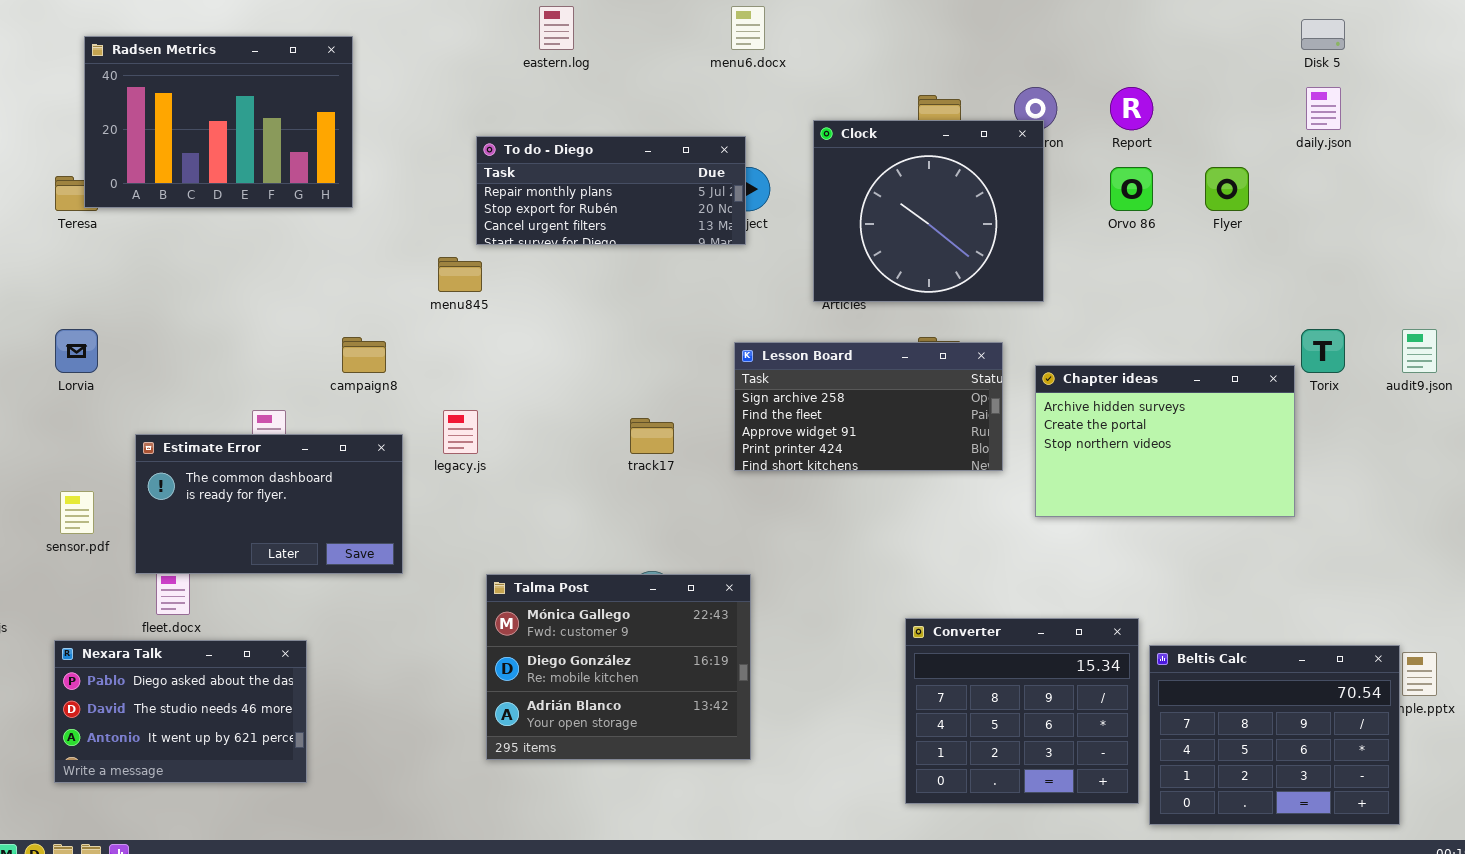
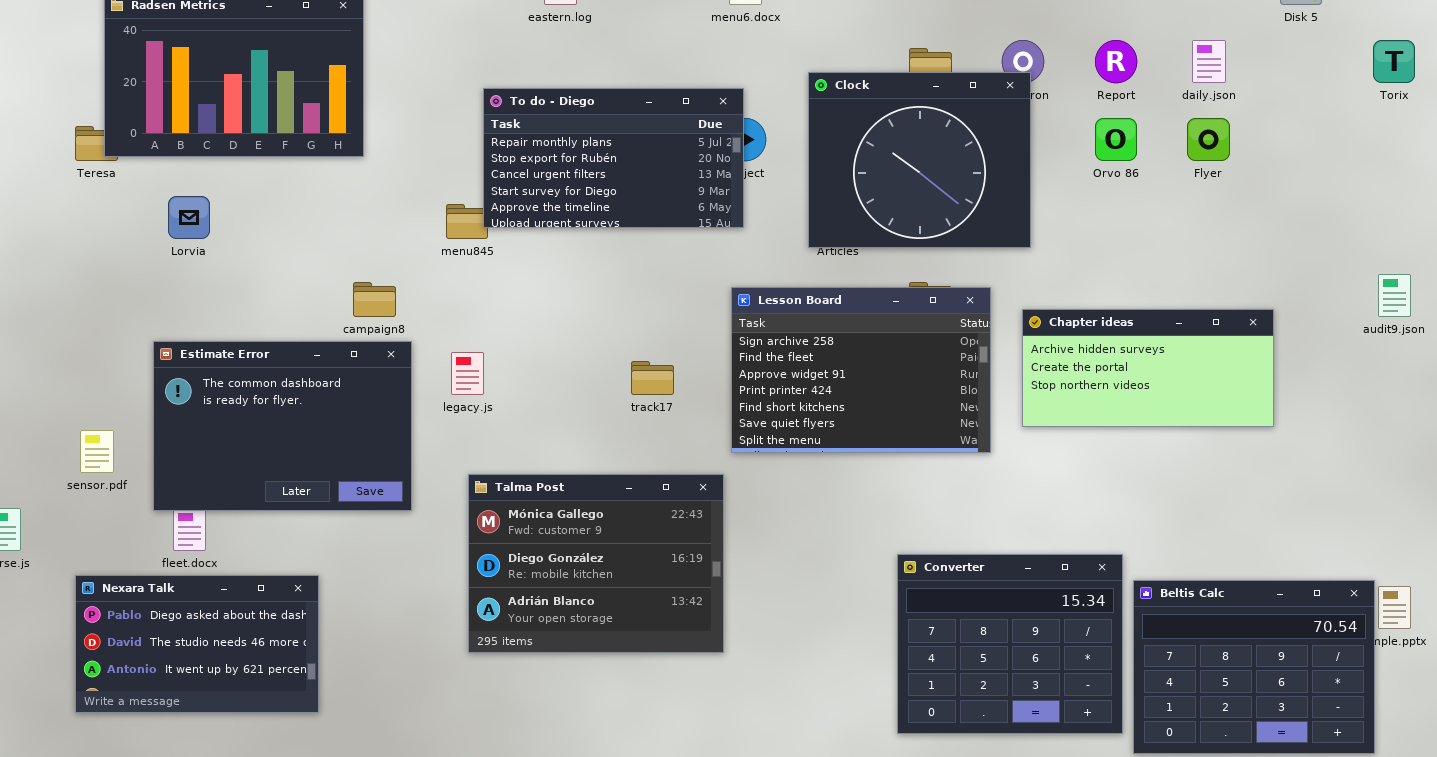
daily.json: [1306,87,1341,130] -> [1192,40,1226,83], moved
To do - Diego: [476,136,746,245] -> [483,88,744,228], resized
Lorvia: [55,329,98,373] -> [168,196,210,239], moved
Torix: [1301,329,1345,373] -> [1373,40,1415,83], moved
Lesson Board: [734,342,1003,471] -> [731,287,991,453], resized
Chapter ideas: [1035,365,1295,517] -> [1022,309,1274,427], resized
Estimate Error: [135,434,403,574] -> [153,341,412,511], resized
Talma Post: [486,574,751,760] -> [468,474,724,653], moved

